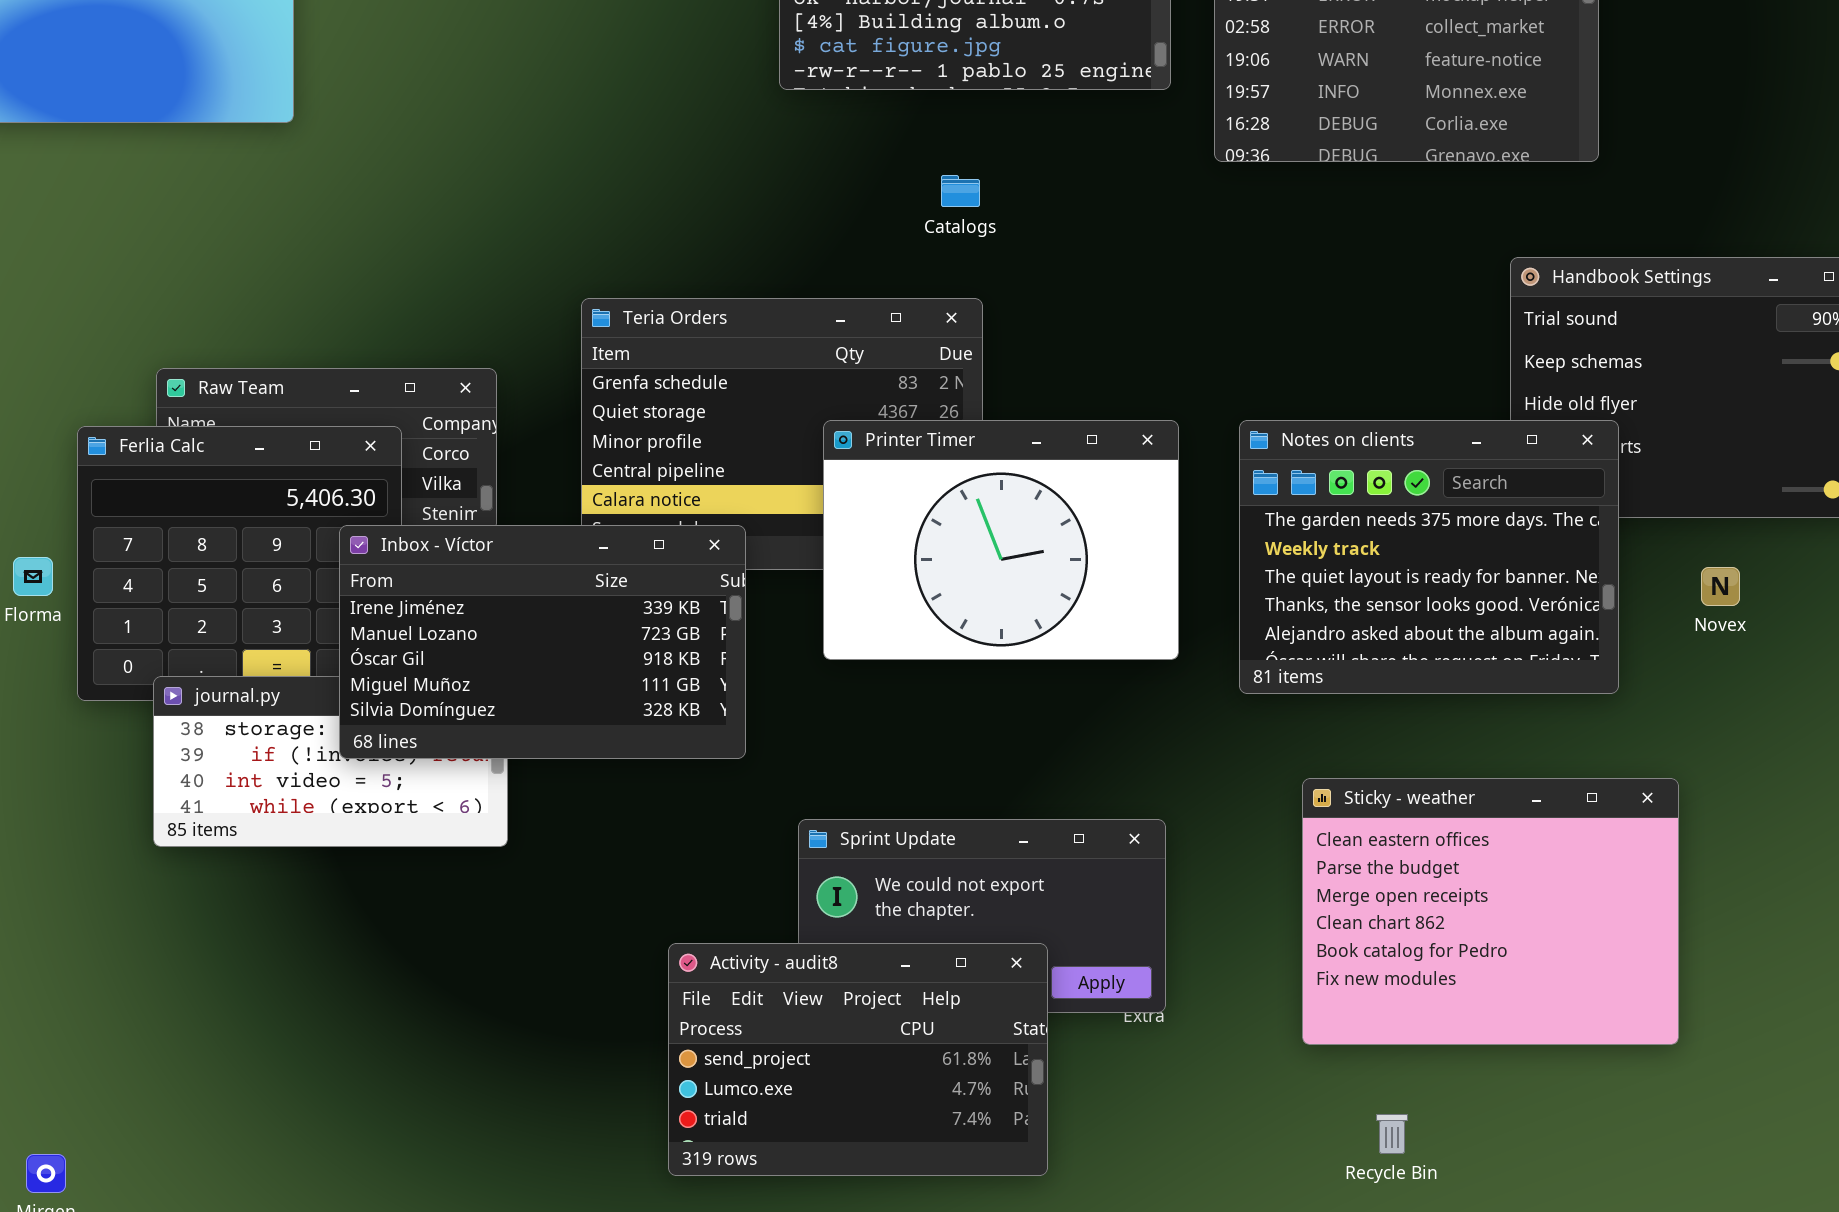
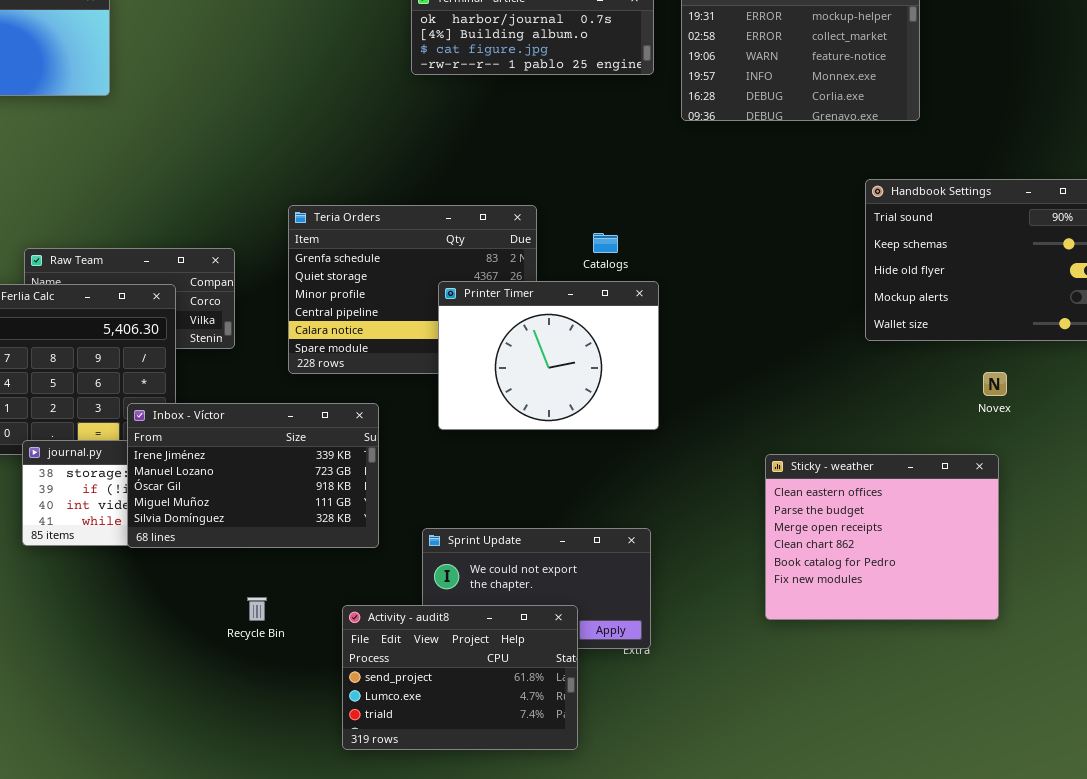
Catalogs: [941,175,980,207] -> [593,233,618,253], moved
Notes on clients: [1239,420,1619,694] -> none, closed
Inbox - Víctor: [339,525,746,759] -> [127,403,379,548], moved
Sticky - weather: [1302,778,1679,1045] -> [765,454,999,620], moved
Recycle Bin: [1376,1114,1408,1154] -> [247,597,267,621], moved

